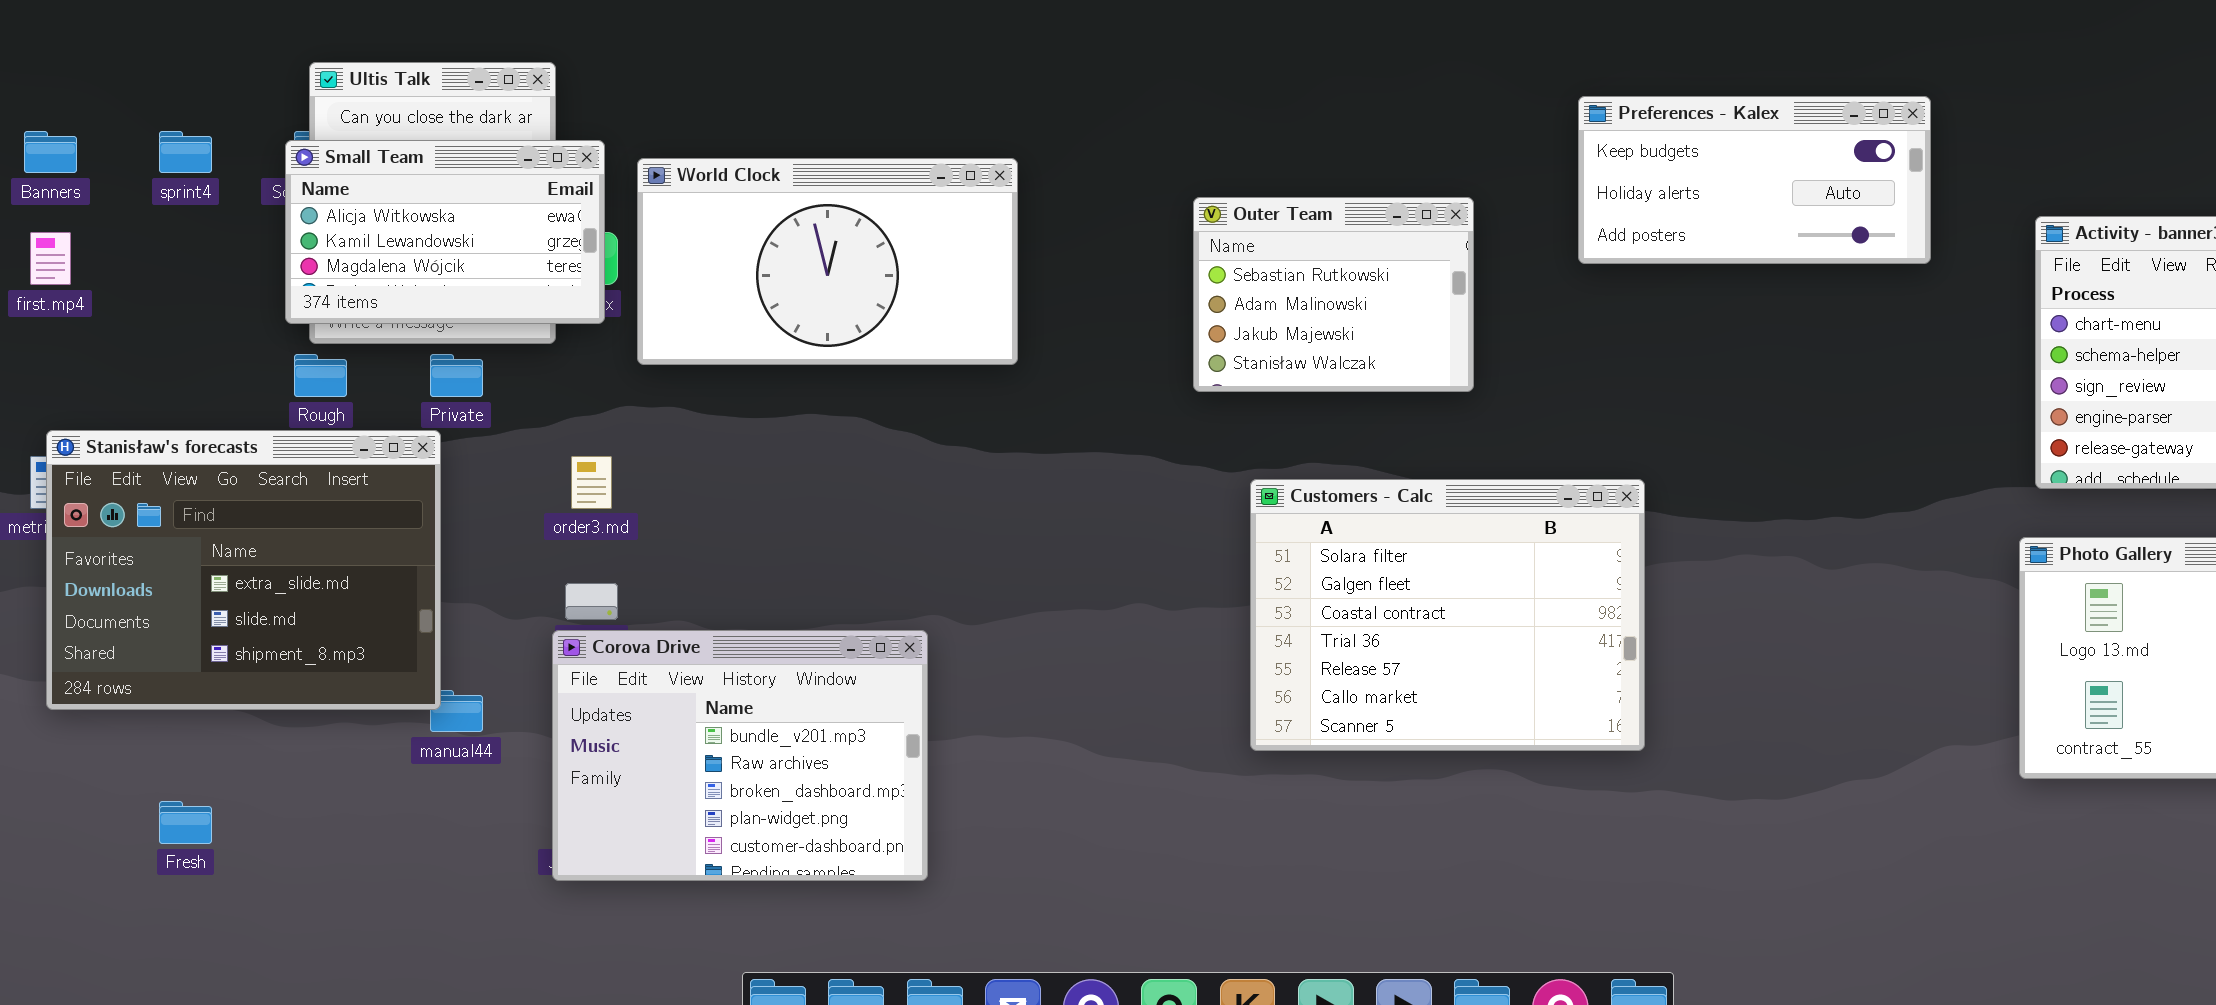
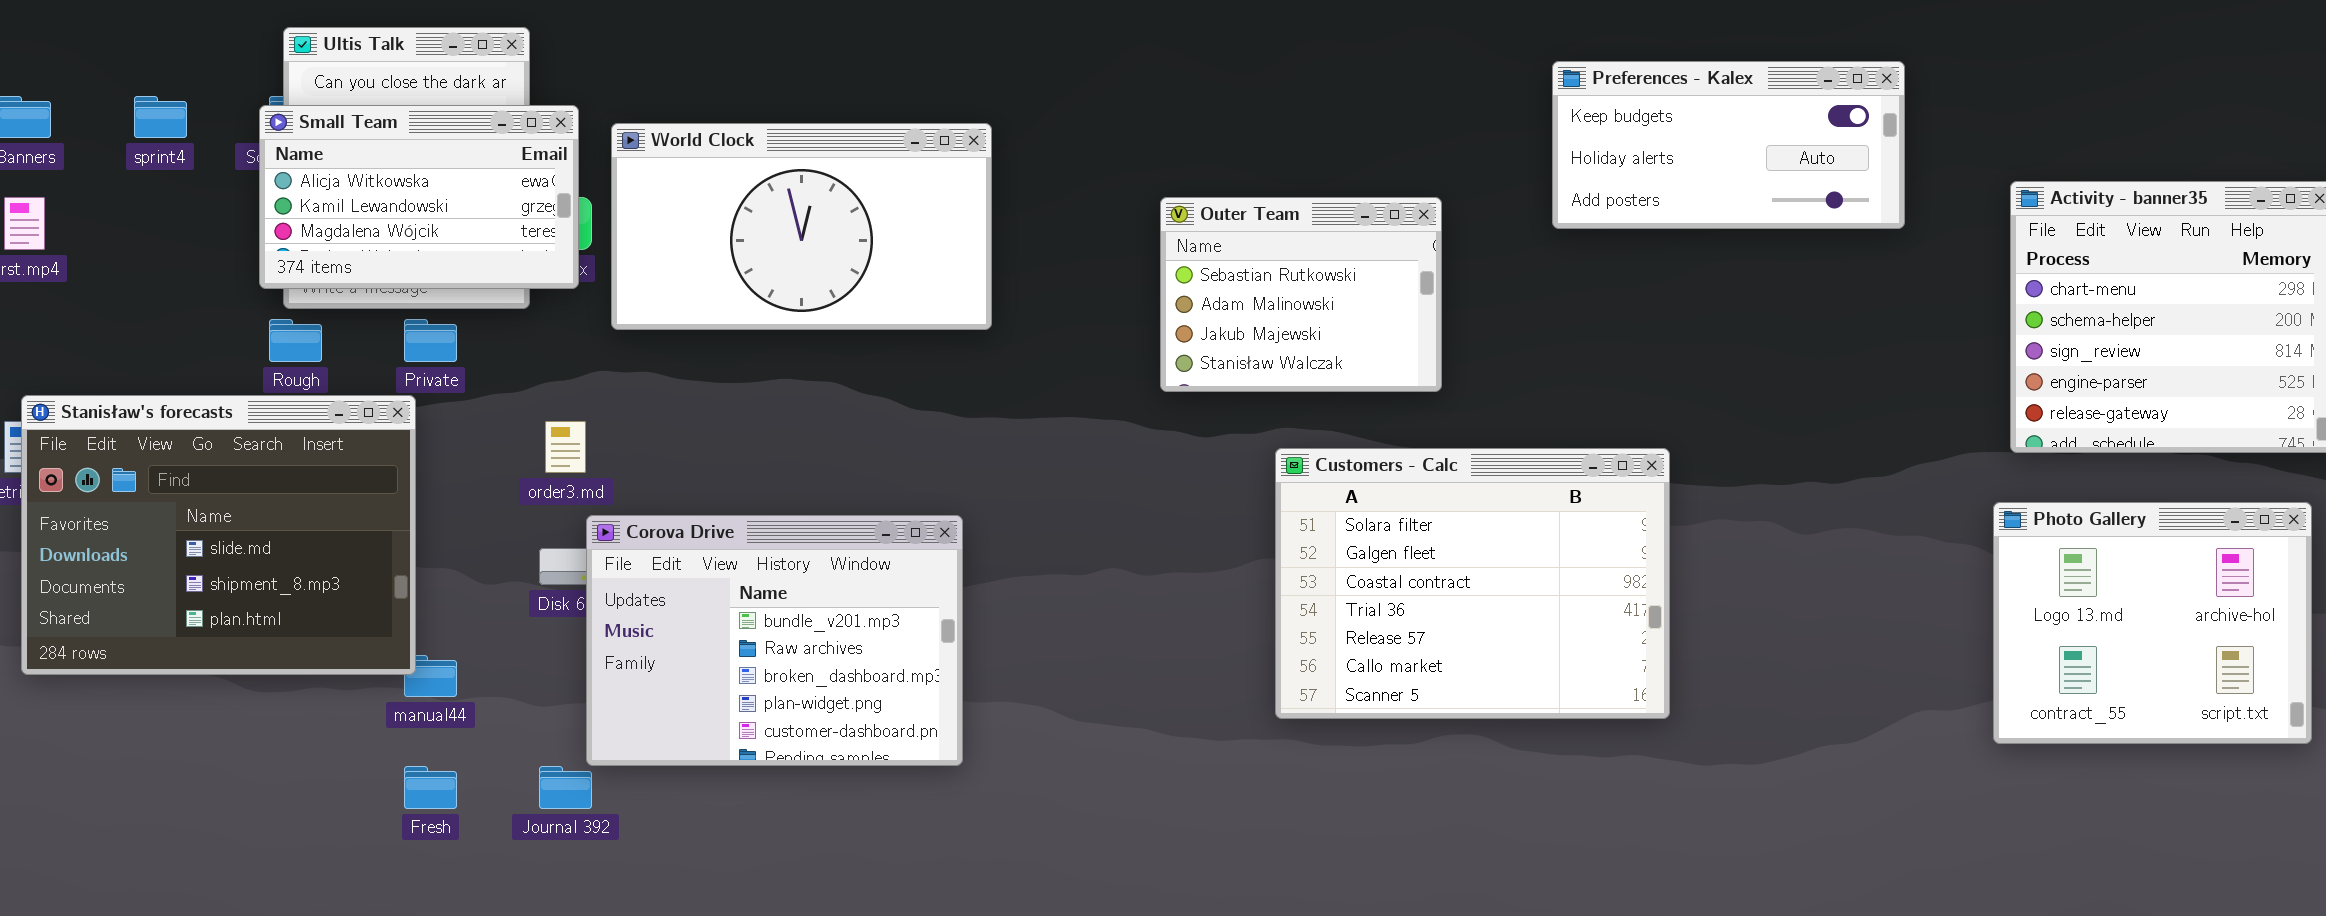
Outer Team: [1193,197,1474,392] -> [1160,197,1442,392], moved
Stanisław's forecasts: [46,430,441,710] -> [21,395,416,675], scrolled down 1 row
Customers - Calc: [1250,479,1645,751] -> [1275,448,1670,719], moved
Corova Drive: [552,630,928,881] -> [586,515,963,766], moved
Fresh: [159,801,212,844] -> [404,766,457,809], moved

